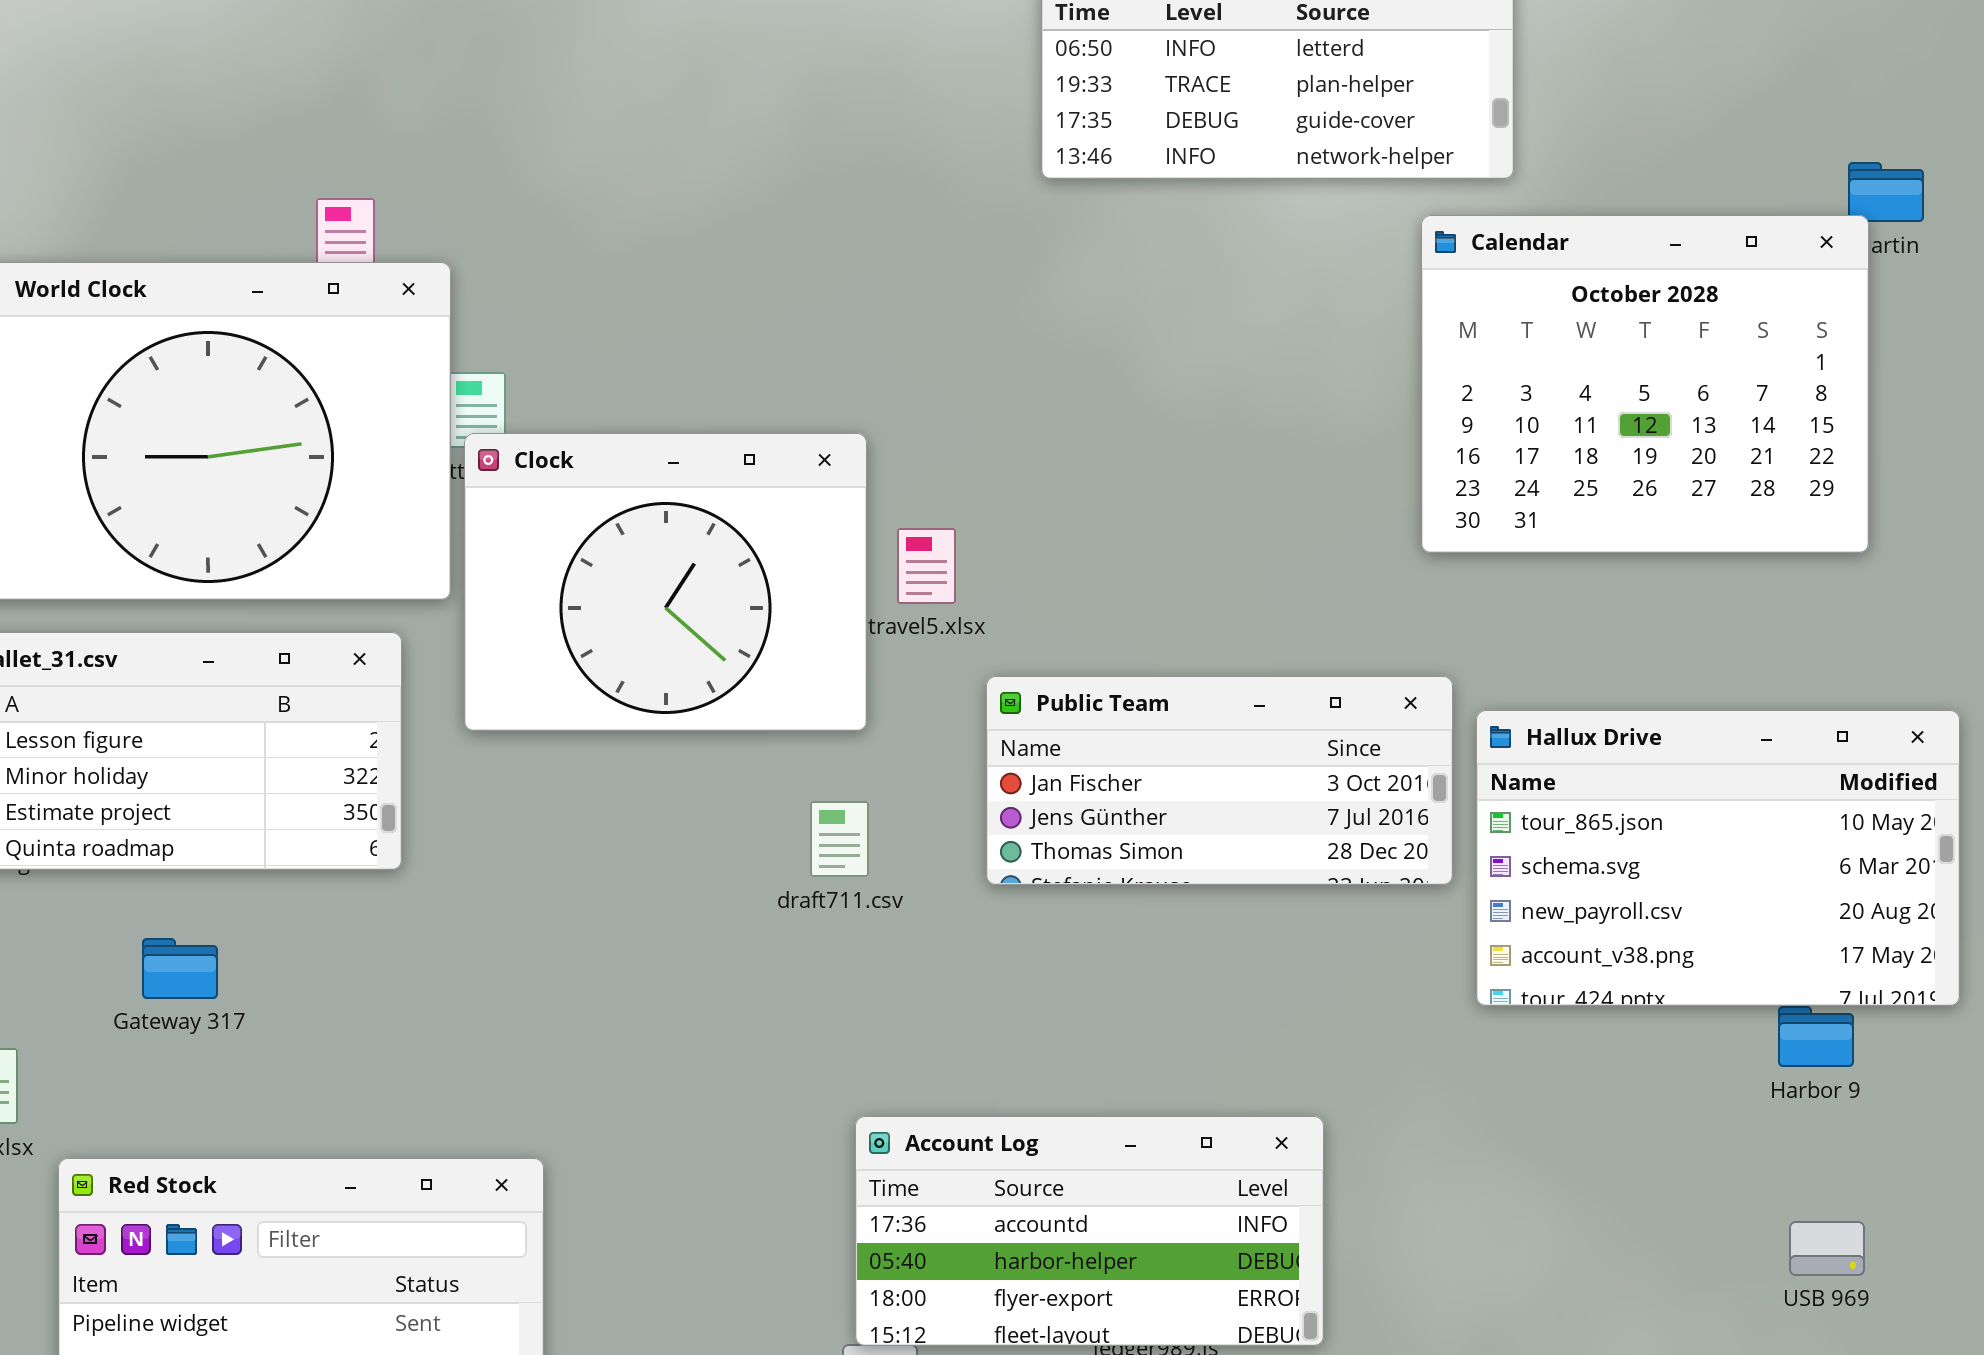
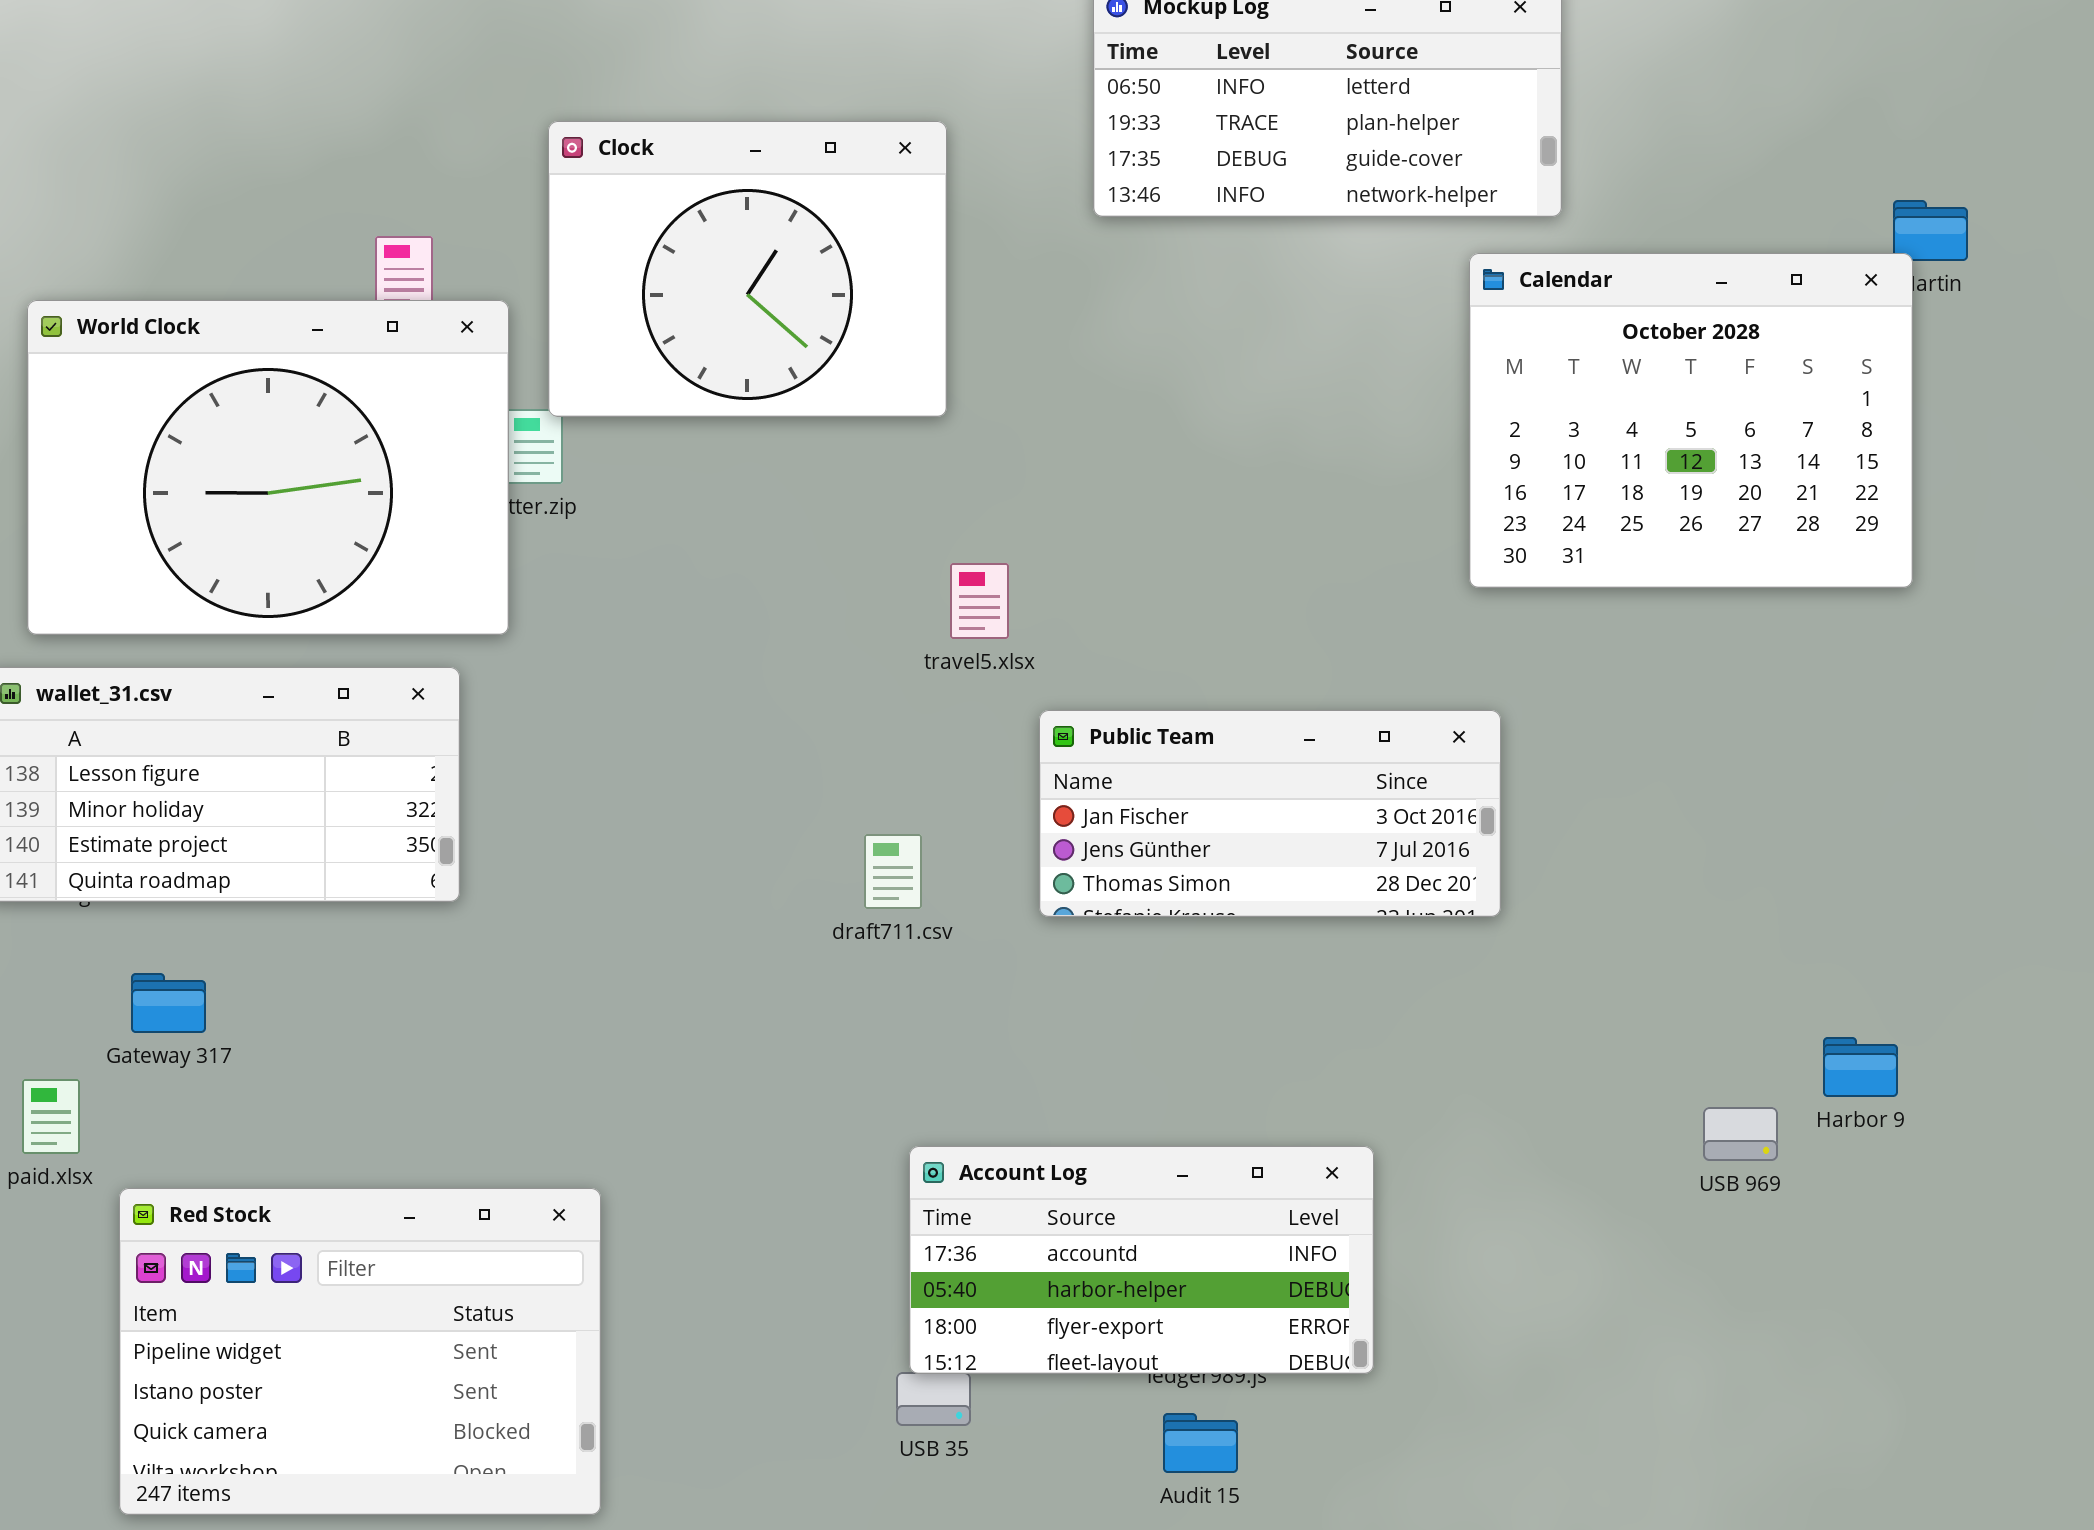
Clock: [464,433,867,731] -> [548,121,947,417], moved
Hallux Drive: [1476,710,1960,1006] -> none, closed
Gateway 317: [142,938,218,999] -> [131,973,206,1033], moved
USB 969: [1789,1221,1865,1276] -> [1703,1107,1778,1161], moved

